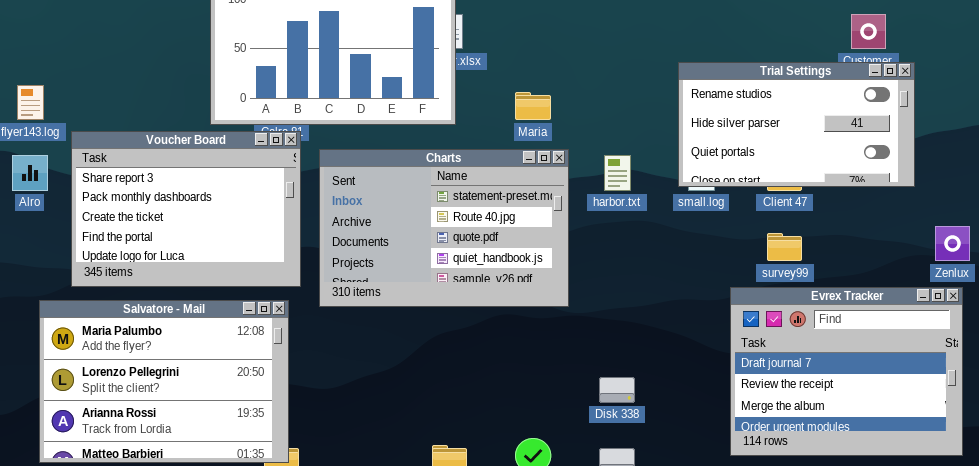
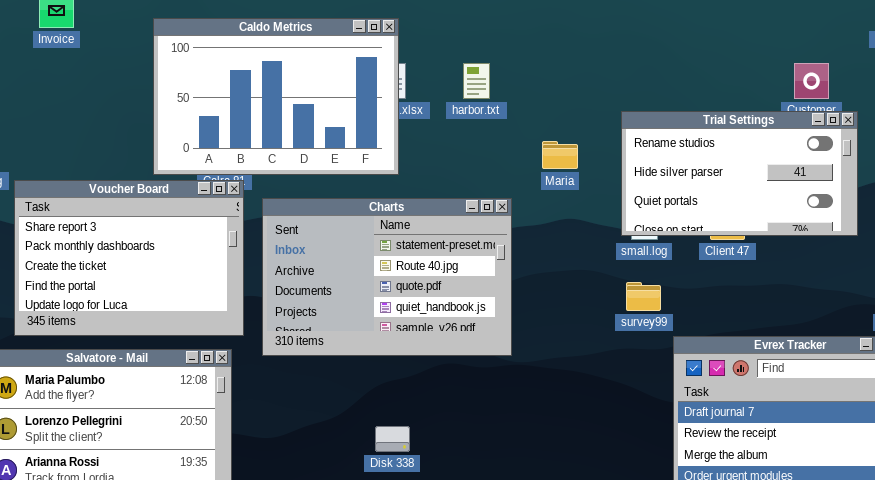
Maria: [515,92,551,120] -> [542,141,578,169], moved
harbor.txt: [604,155,631,191] -> [463,63,490,99], moved
survey99: [767,233,802,261] -> [626,282,661,311], moved
Disk 338: [599,377,635,403] -> [375,426,410,452], moved

